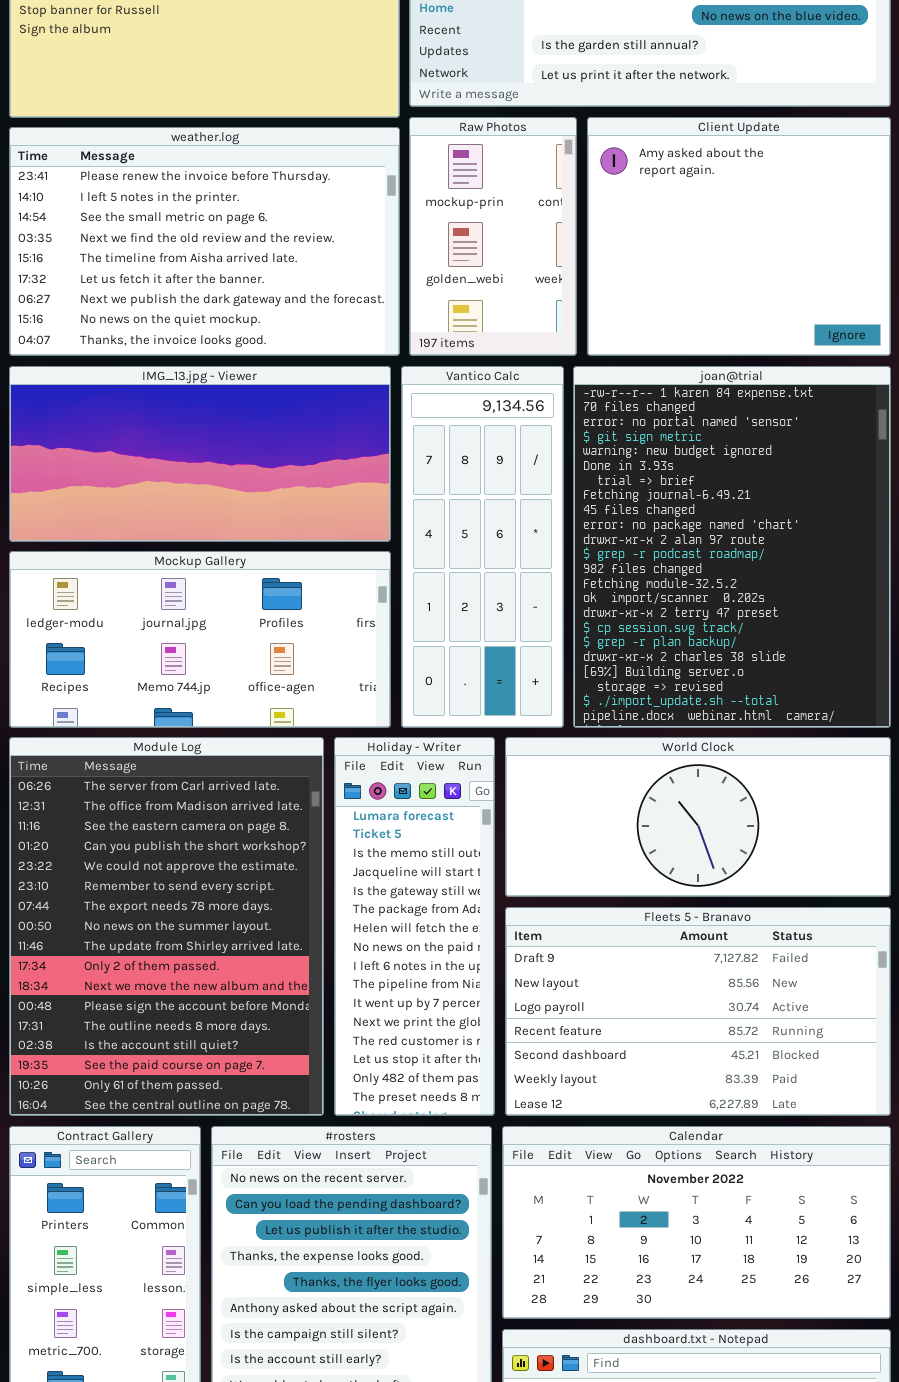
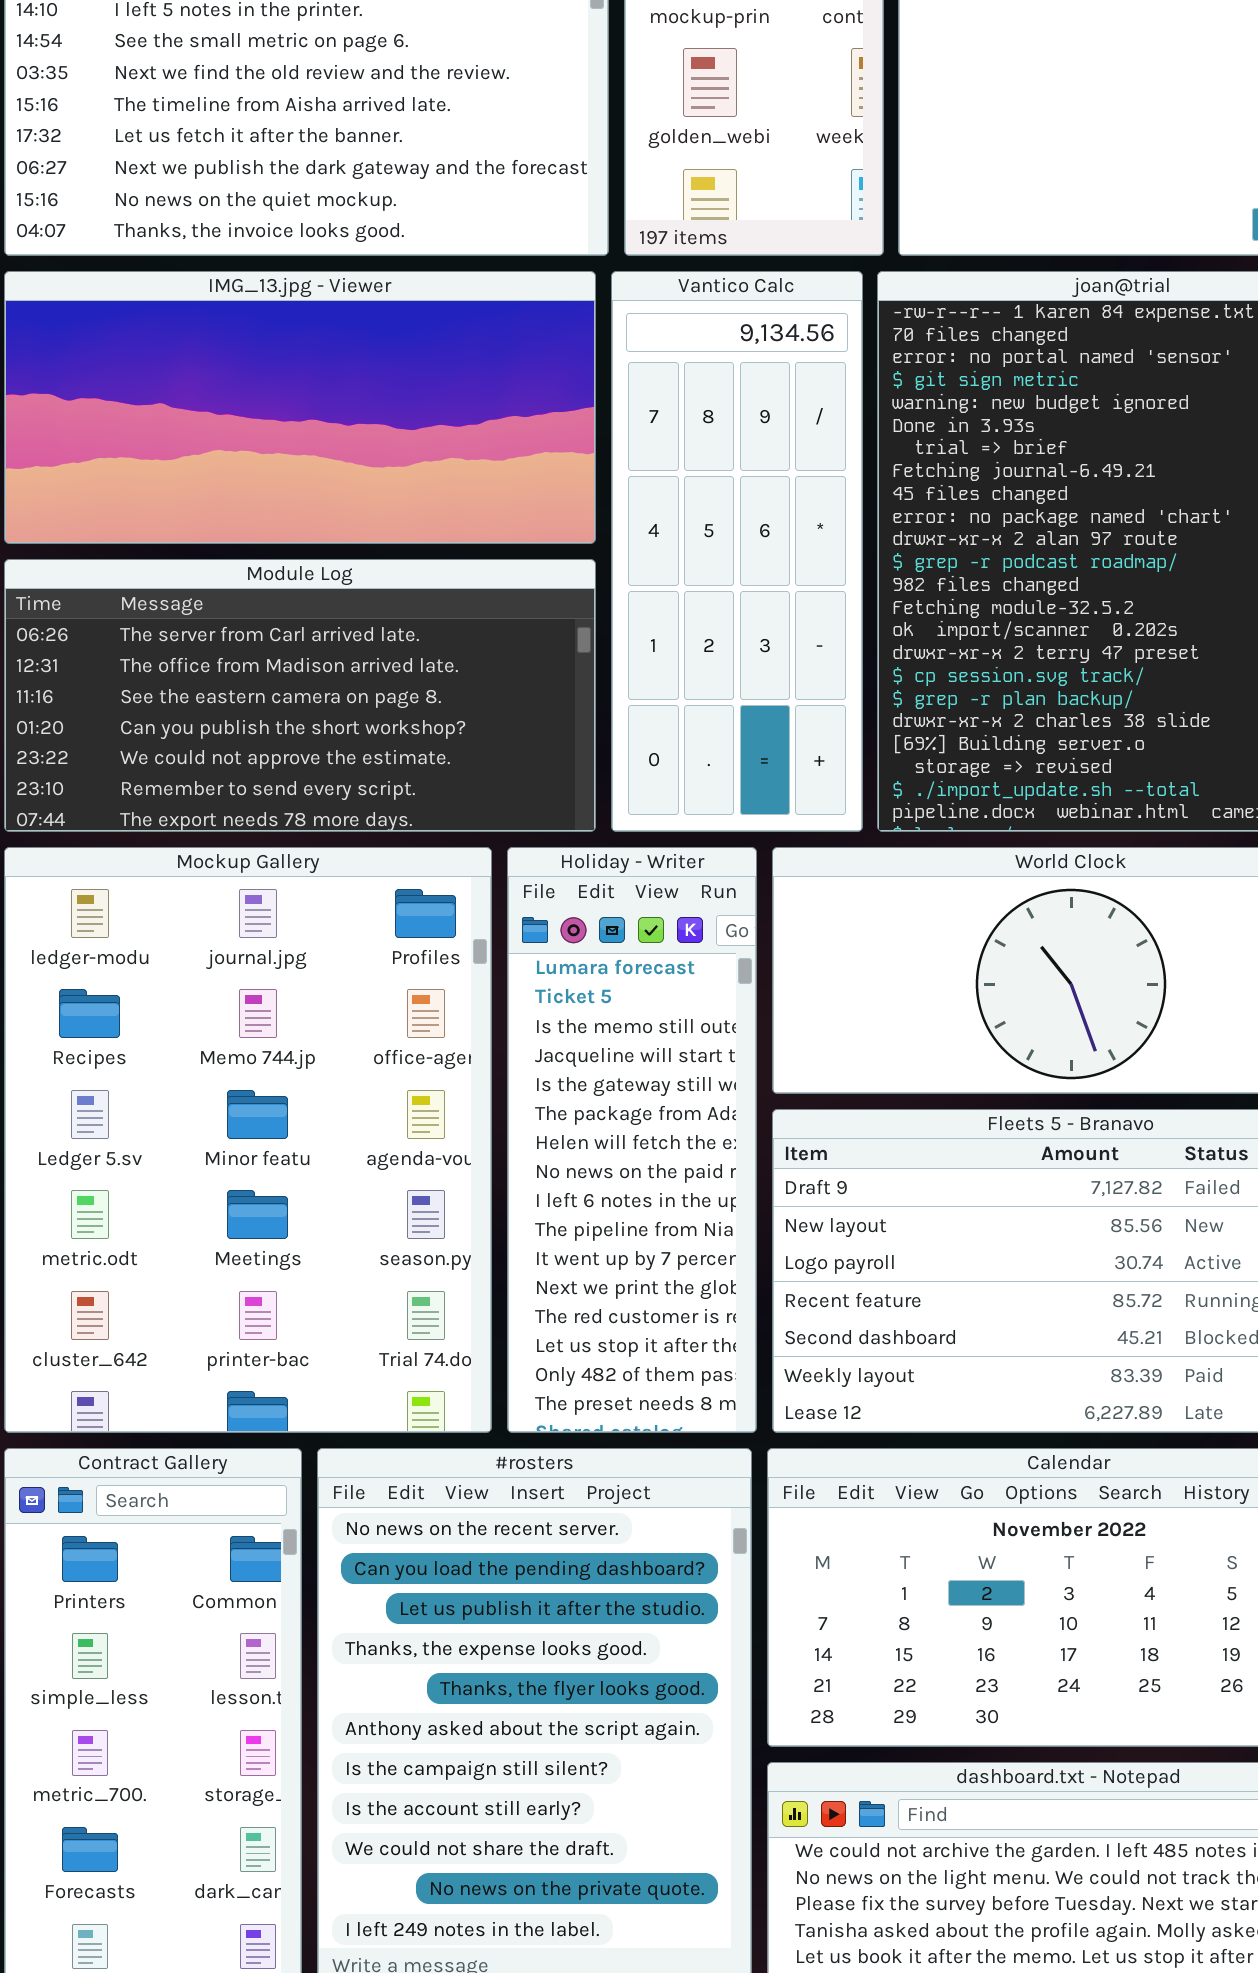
Mockup Gallery: [9,551,391,728] -> [4,847,492,1433], moved, resized
Module Log: [9,737,324,1116] -> [4,559,596,832], moved, resized

